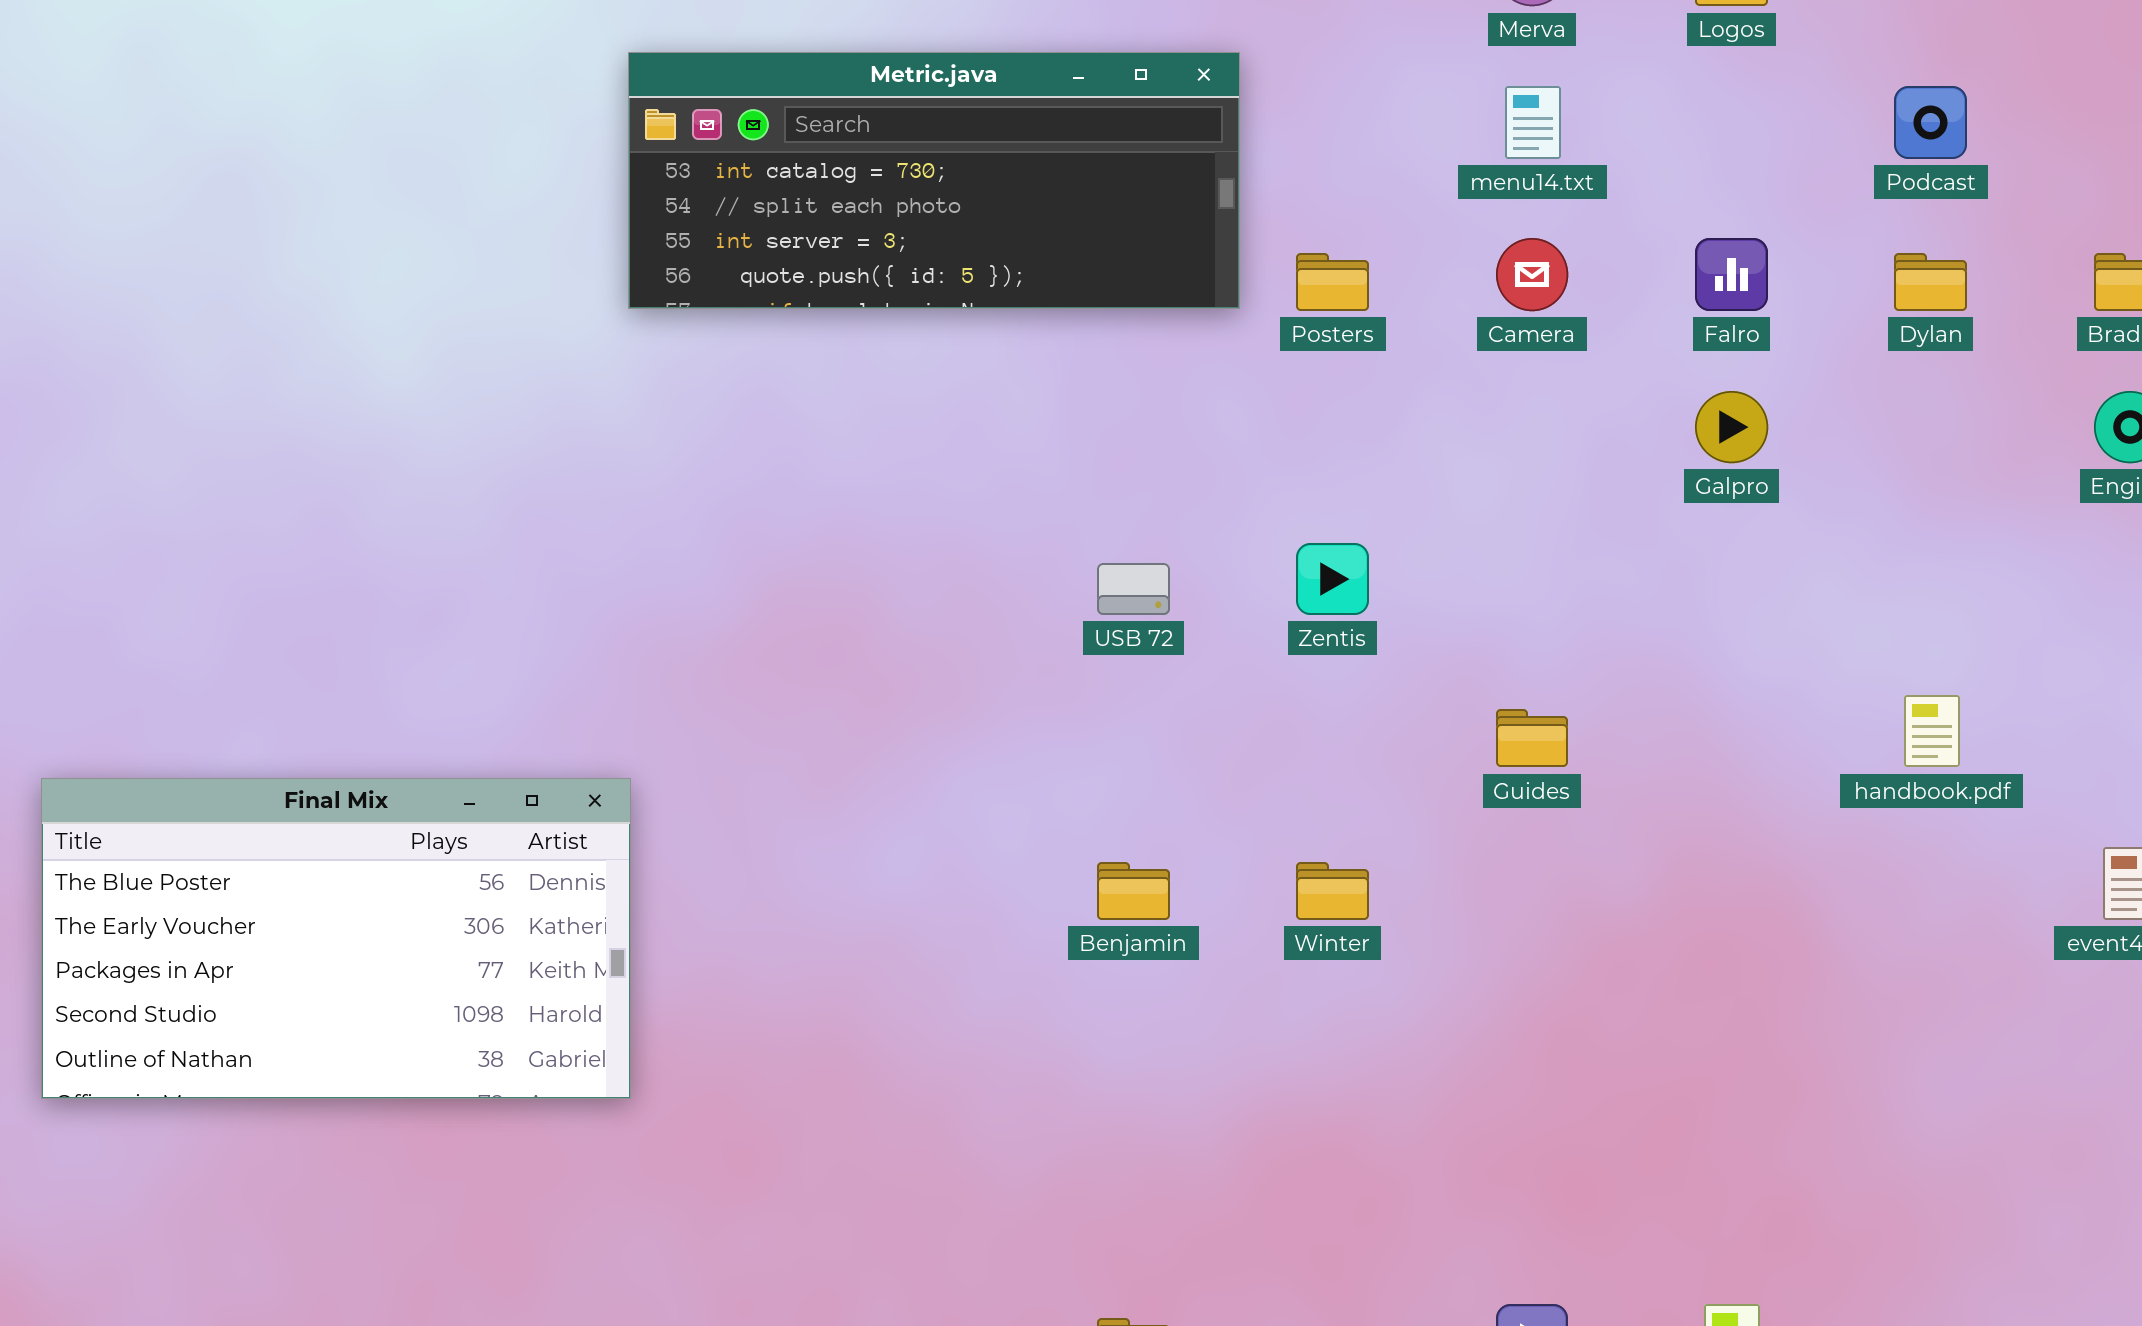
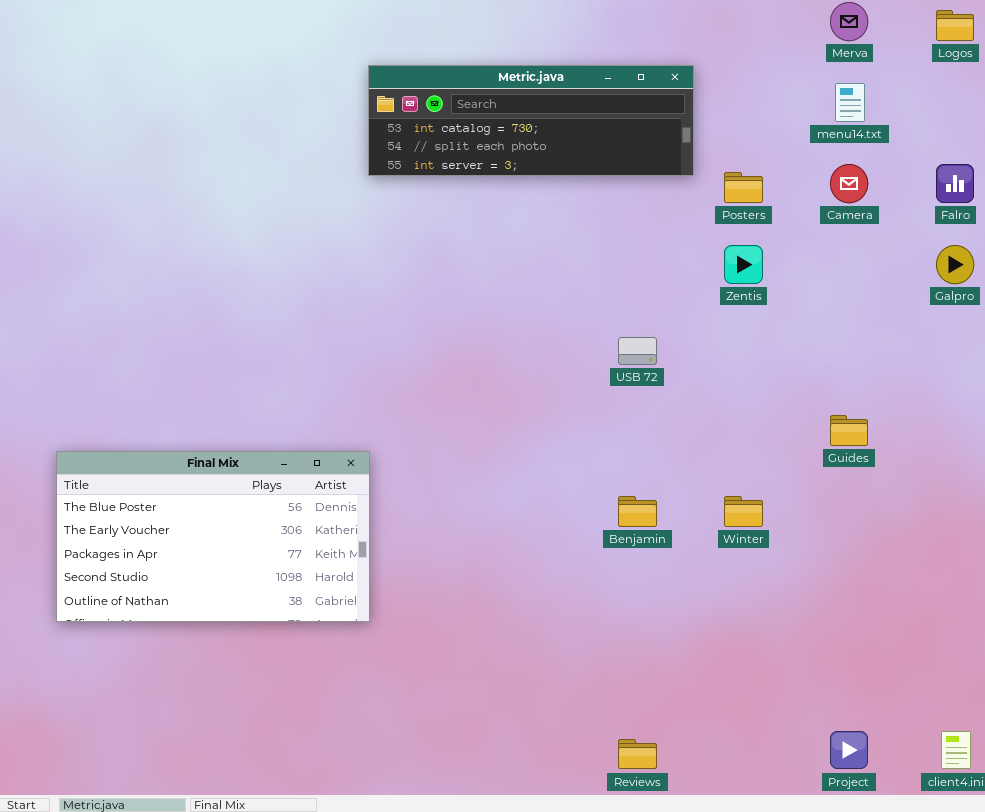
Metric.java: [628,52,1240,309] -> [368,65,694,176], resized
Zentis: [1296,543,1369,615] -> [724,245,763,284], moved

